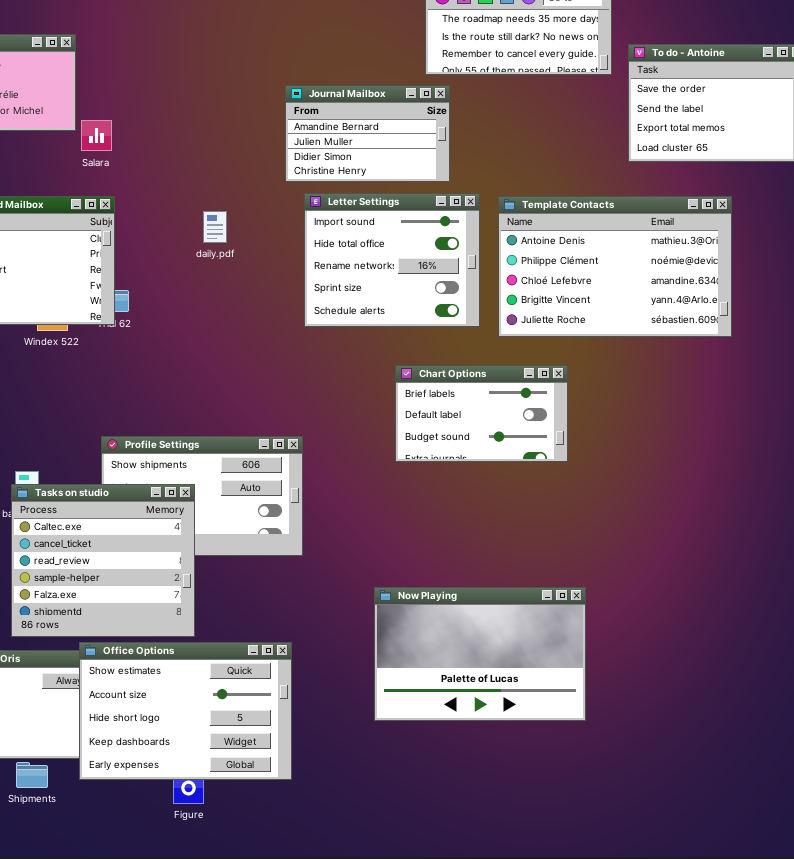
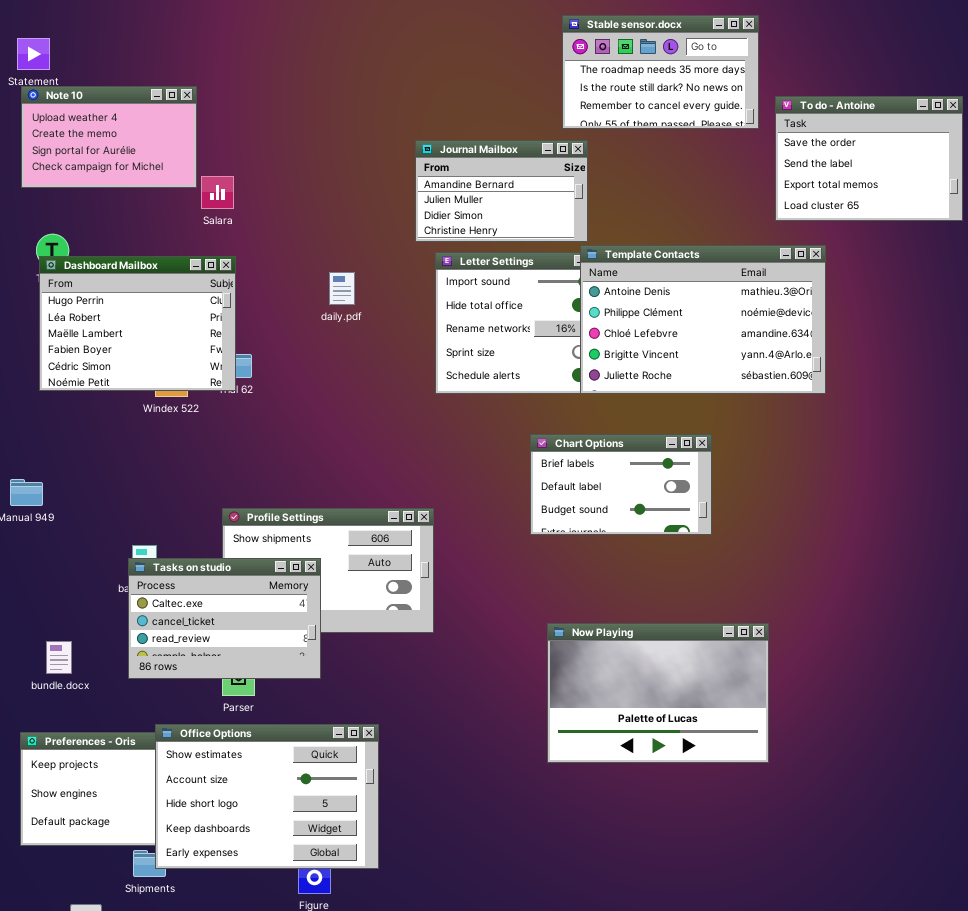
Template Contacts: [498,196,732,337] -> [580,245,826,394], moved
Tasks on studio: [11,484,195,637] -> [128,558,321,679], resized
Now Playing: [374,587,586,721] -> [547,623,769,763], moved
Office Options: [79,642,292,780] -> [155,724,379,869], moved

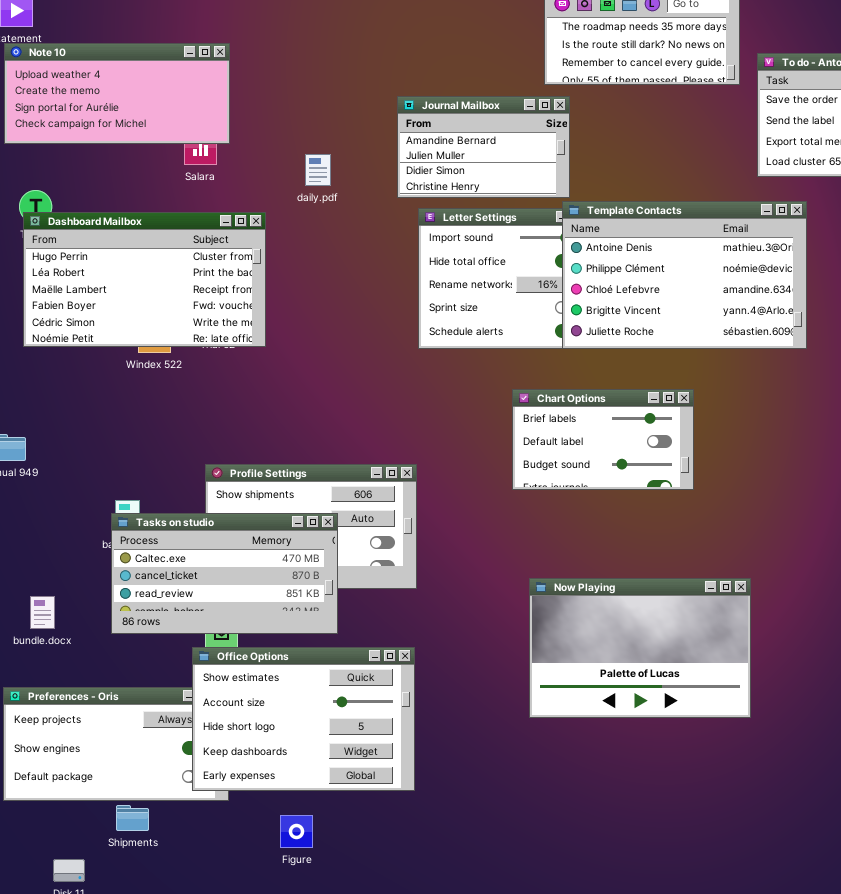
Note 10: [21,86,197,188] -> [4,43,230,144], resized
Dashboard Mailbox: [39,256,236,391] -> [23,212,266,347], resized
daily.pdf: [329,272,355,305] -> [305,154,331,186], moved
Tasks on studio: [128,558,321,679] -> [111,513,338,634], resized
Office Options: [155,724,379,869] -> [192,647,415,791], moved

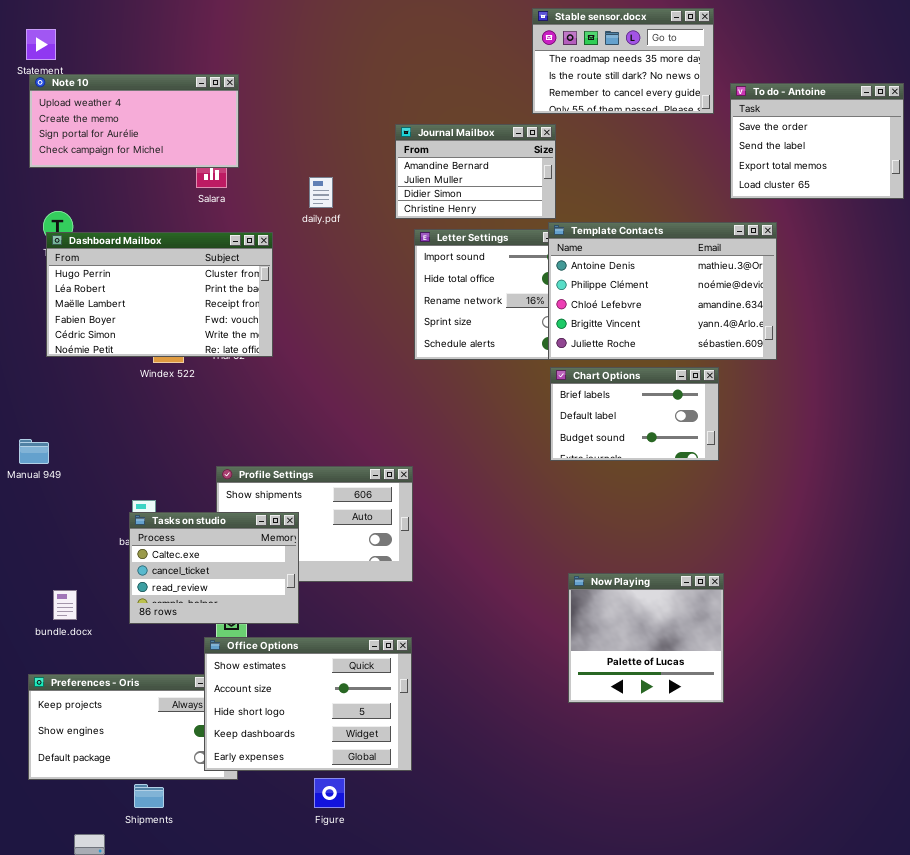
Chart Options: [512,389,694,490] -> [550,367,719,461], moved
Tasks on studio: [111,513,338,634] -> [129,512,299,624], resized
Now Playing: [529,578,751,718] -> [568,573,724,703], resized
Figure: [280,815,313,848] -> [314,778,345,808], moved

